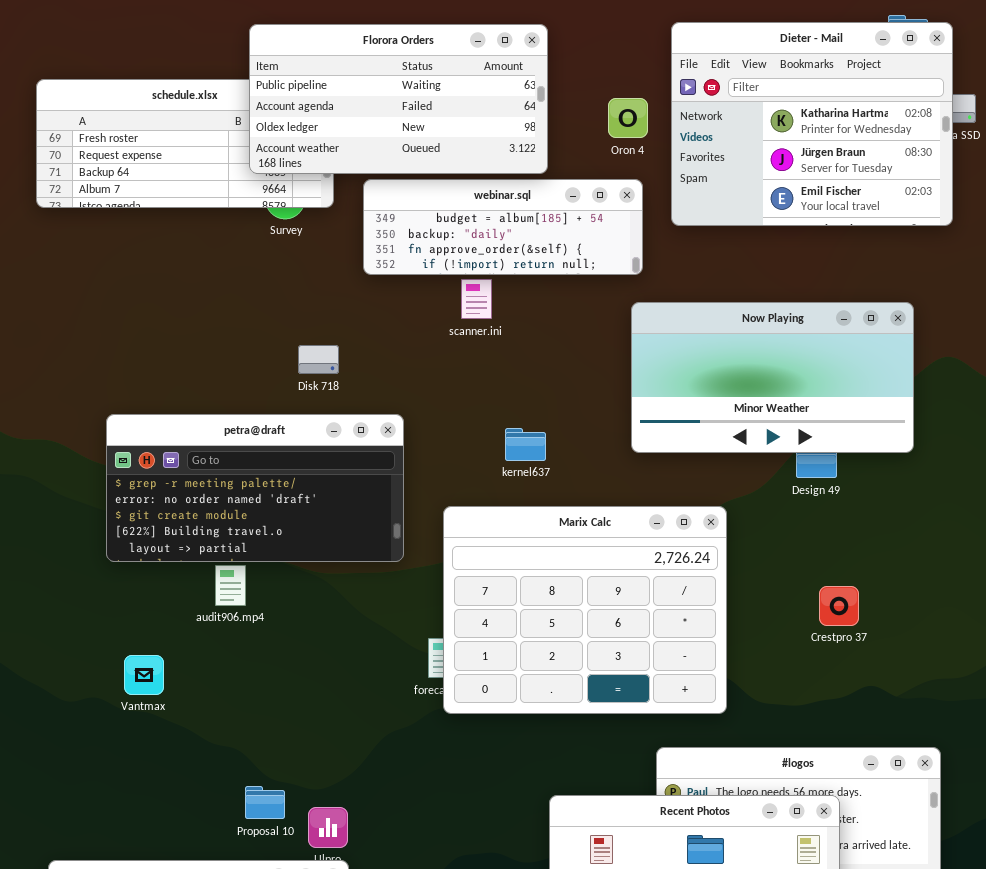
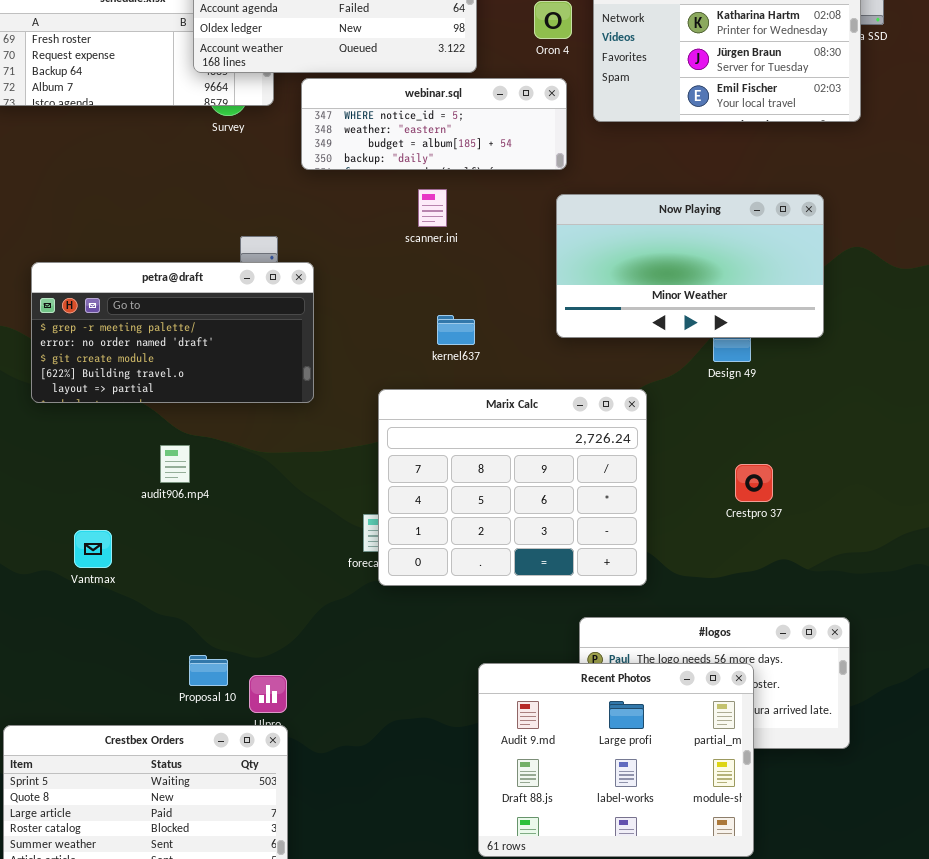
webinar.sql: [363,179,643,275] -> [301,78,567,170], scrolled up 2 rows
scanner.ini: [461,279,492,319] -> [418,189,447,227], moved
petra@draft: [106,414,404,562] -> [31,262,314,403], moved

